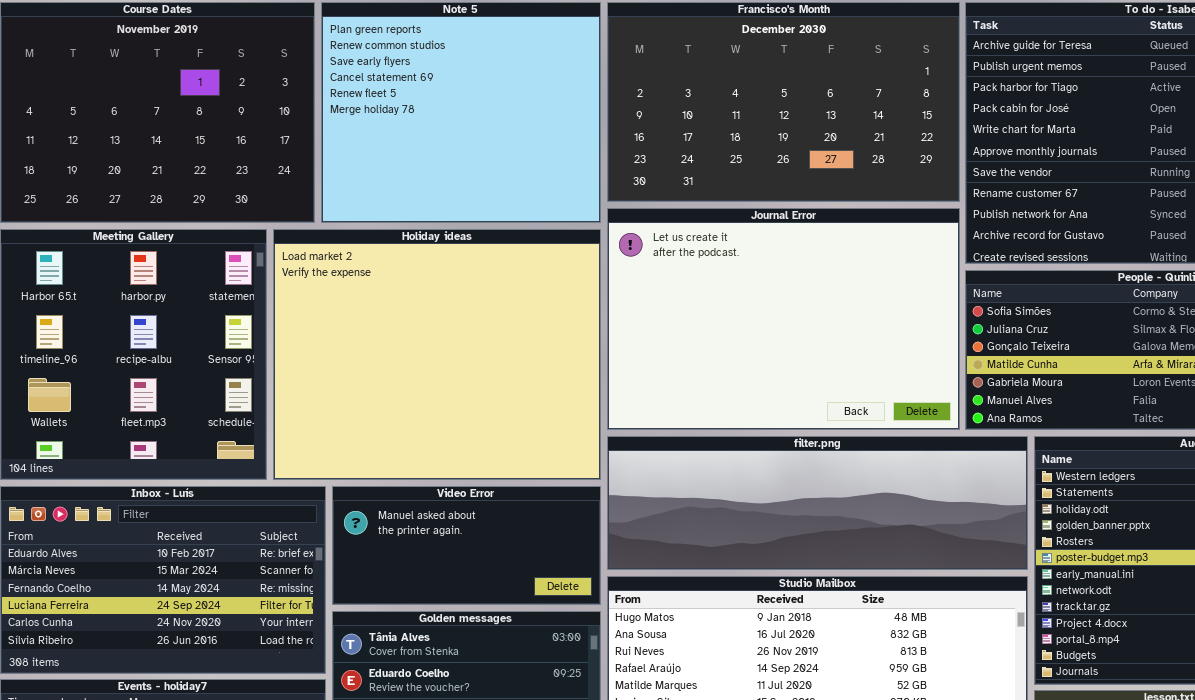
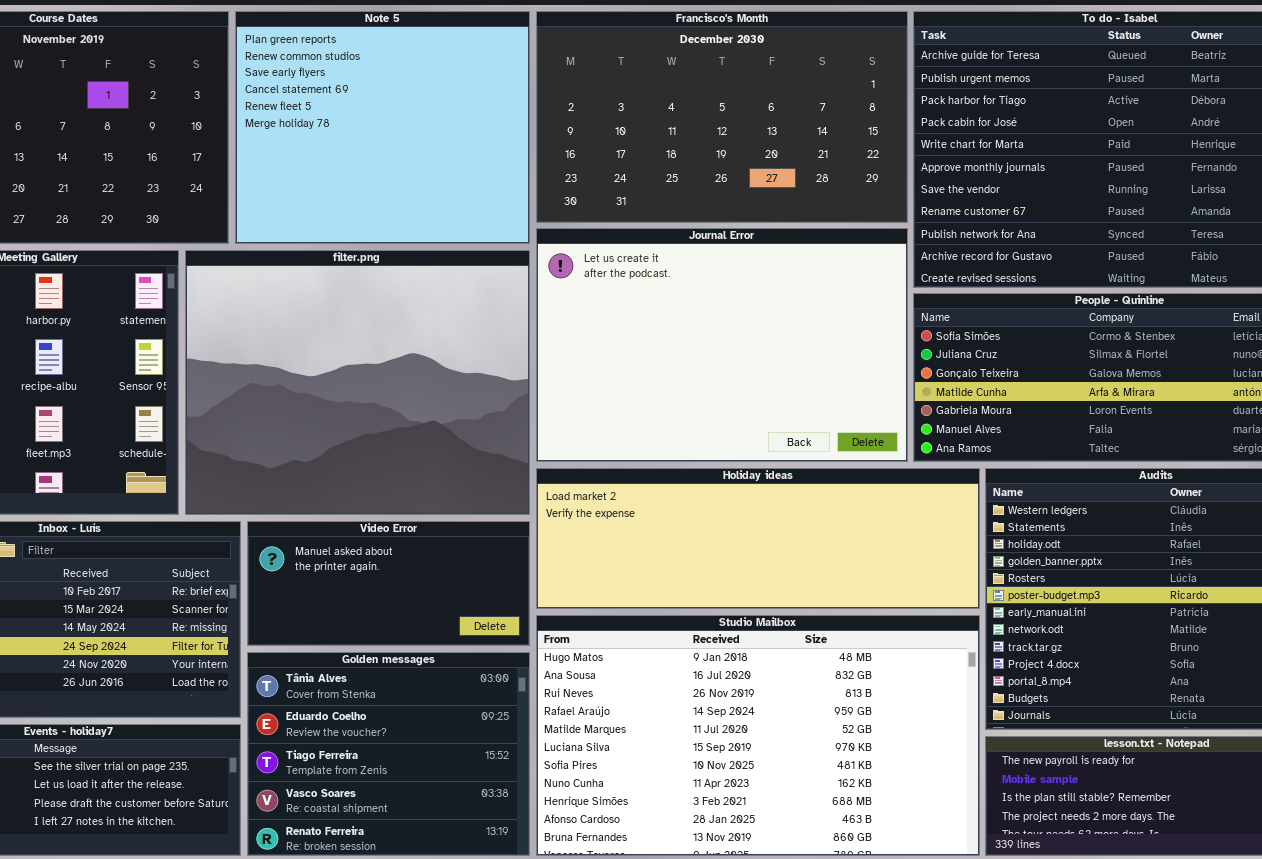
Holiday ideas: [273,229,601,480] -> [536,468,980,609], moved, resized
filter.png: [607,436,1028,570] -> [185,250,530,515], moved, resized

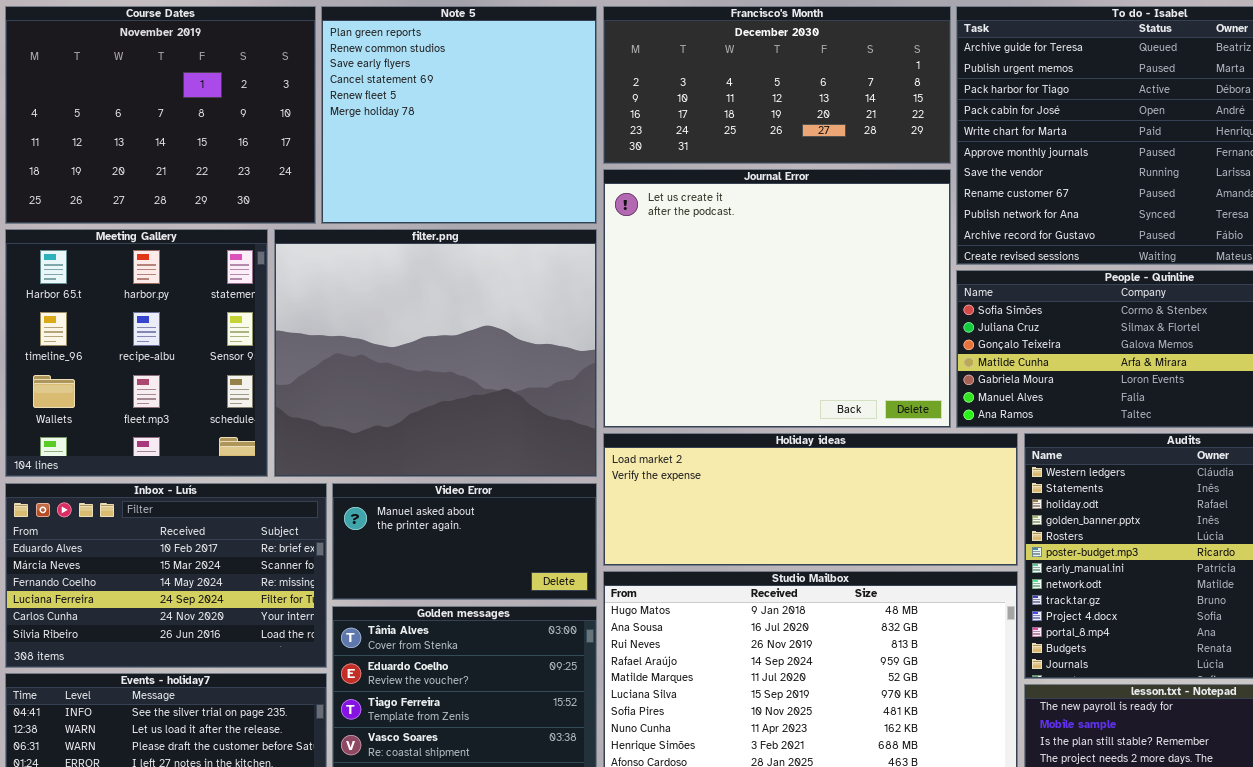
Francisco's Month: [536,11,908,223] -> [603,6,951,164], resized
Journal Error: [536,228,908,462] -> [603,169,951,428], resized

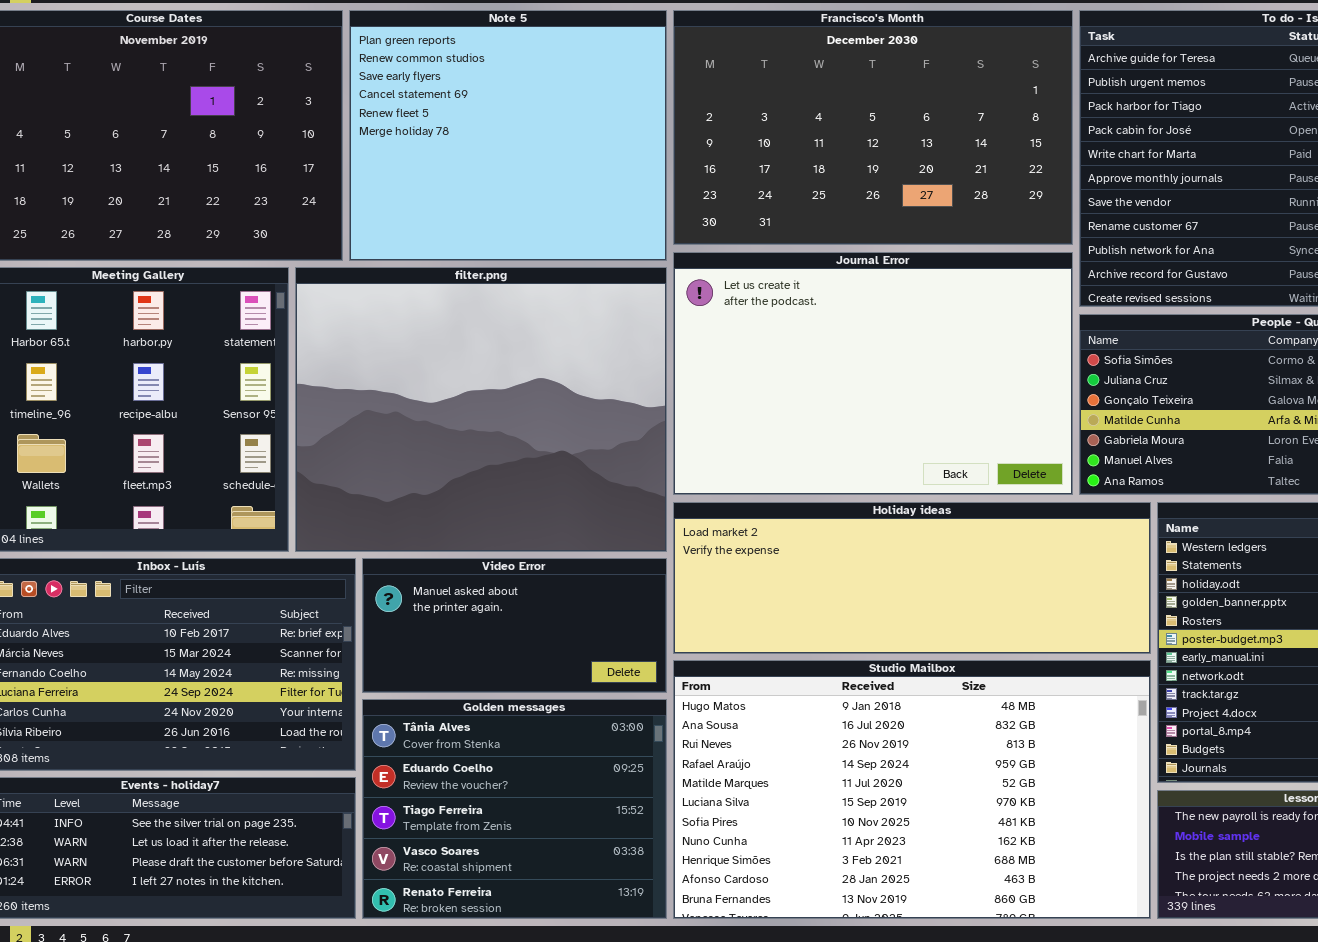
Francisco's Month: [603,6,951,164] -> [673,10,1073,245], resized
Journal Error: [603,169,951,428] -> [673,252,1073,495], resized

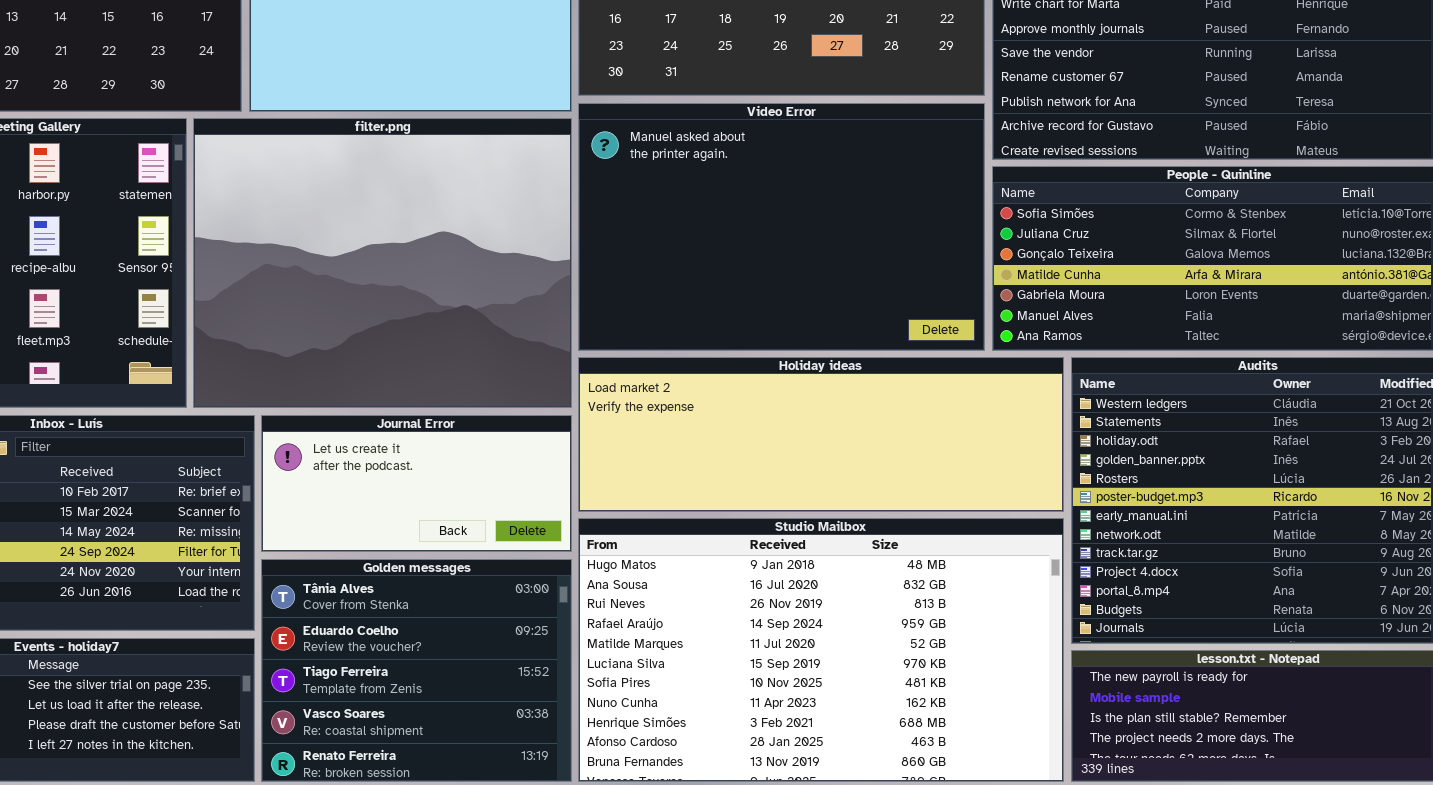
Journal Error: [673,252,1073,495] -> [261,415,572,552], moved, resized
Video Error: [362,558,667,693] -> [578,103,985,351], moved, resized

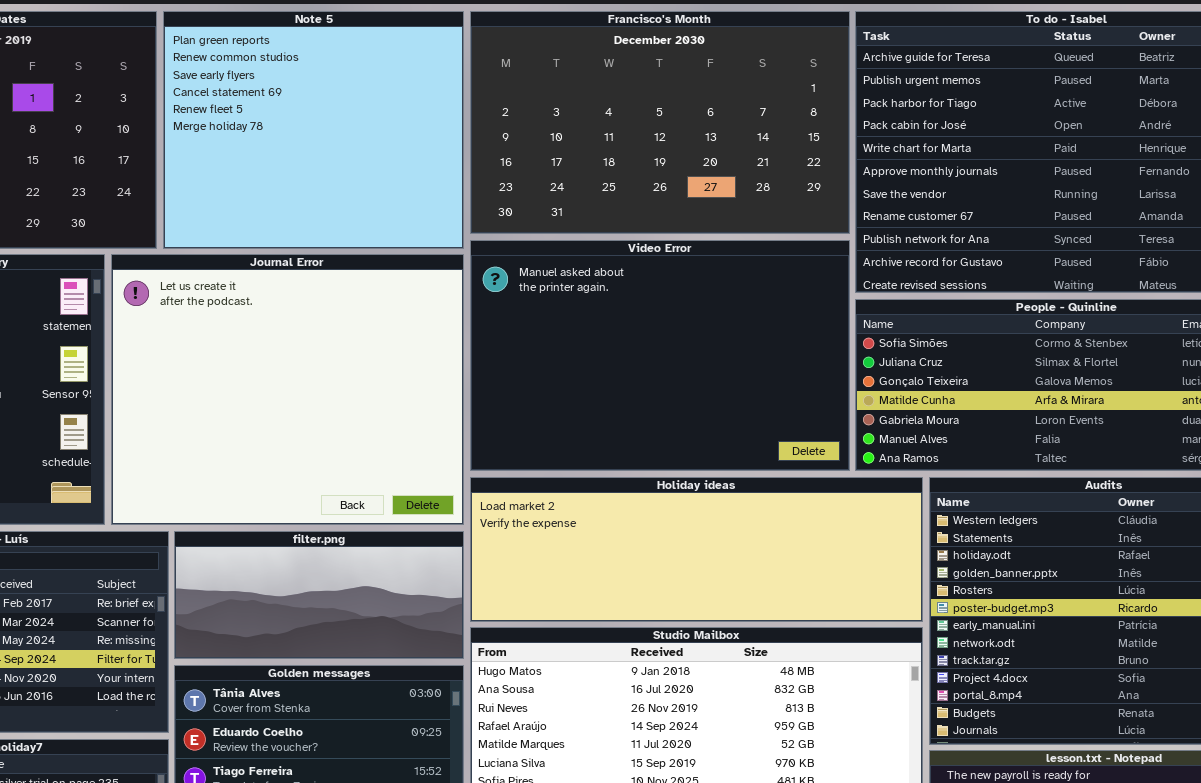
filter.png: [193,118,572,408] -> [174,531,464,659], moved, resized
Journal Error: [261,415,572,552] -> [111,254,464,525], moved, resized

